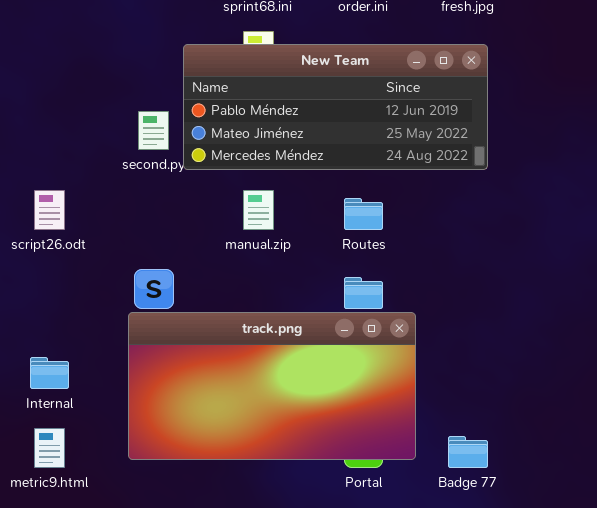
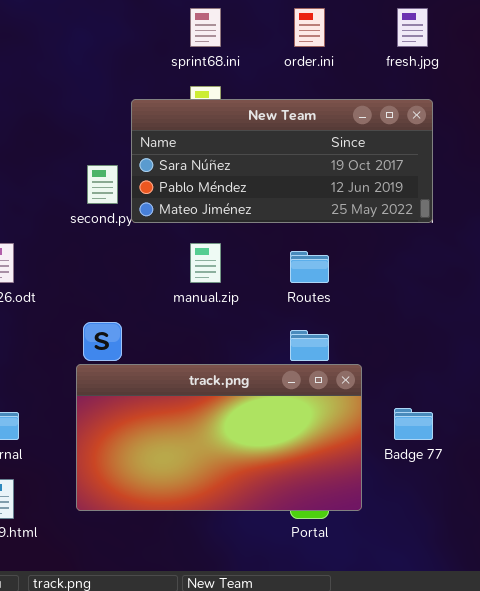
New Team: [183,44,488,170] -> [131,99,433,223], scrolled up 1 row
Badge 77: [448,436,488,468] -> [394,408,433,440], moved

